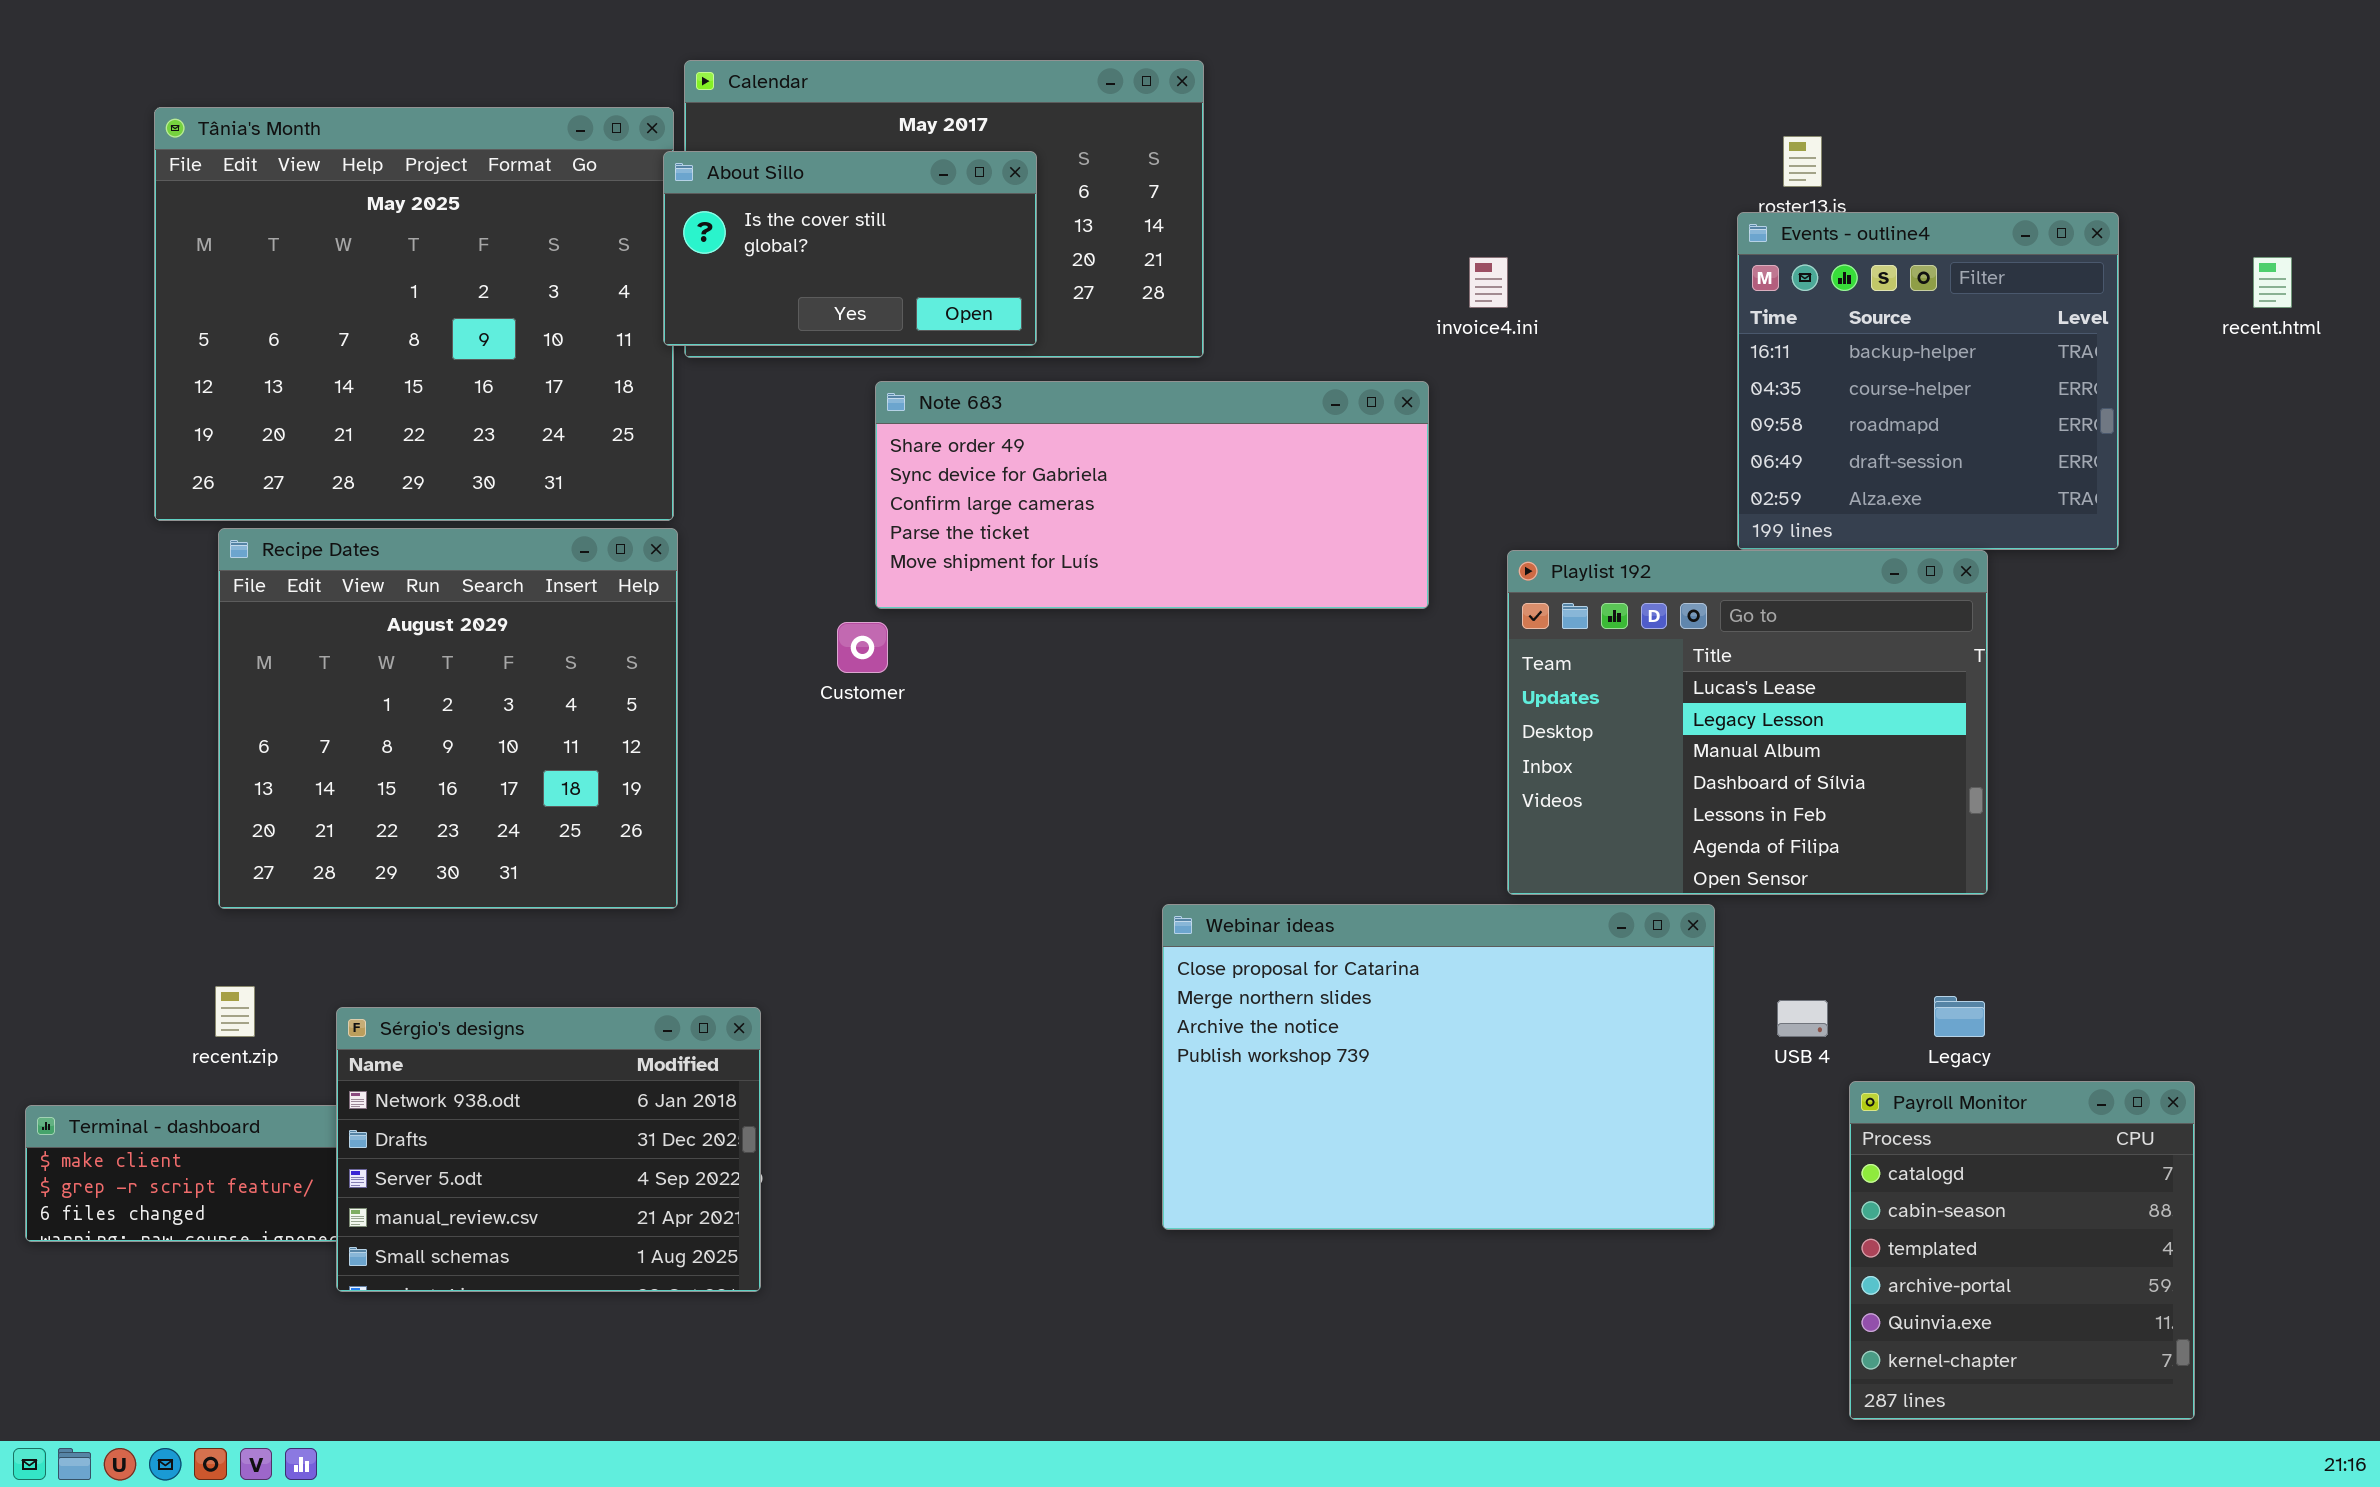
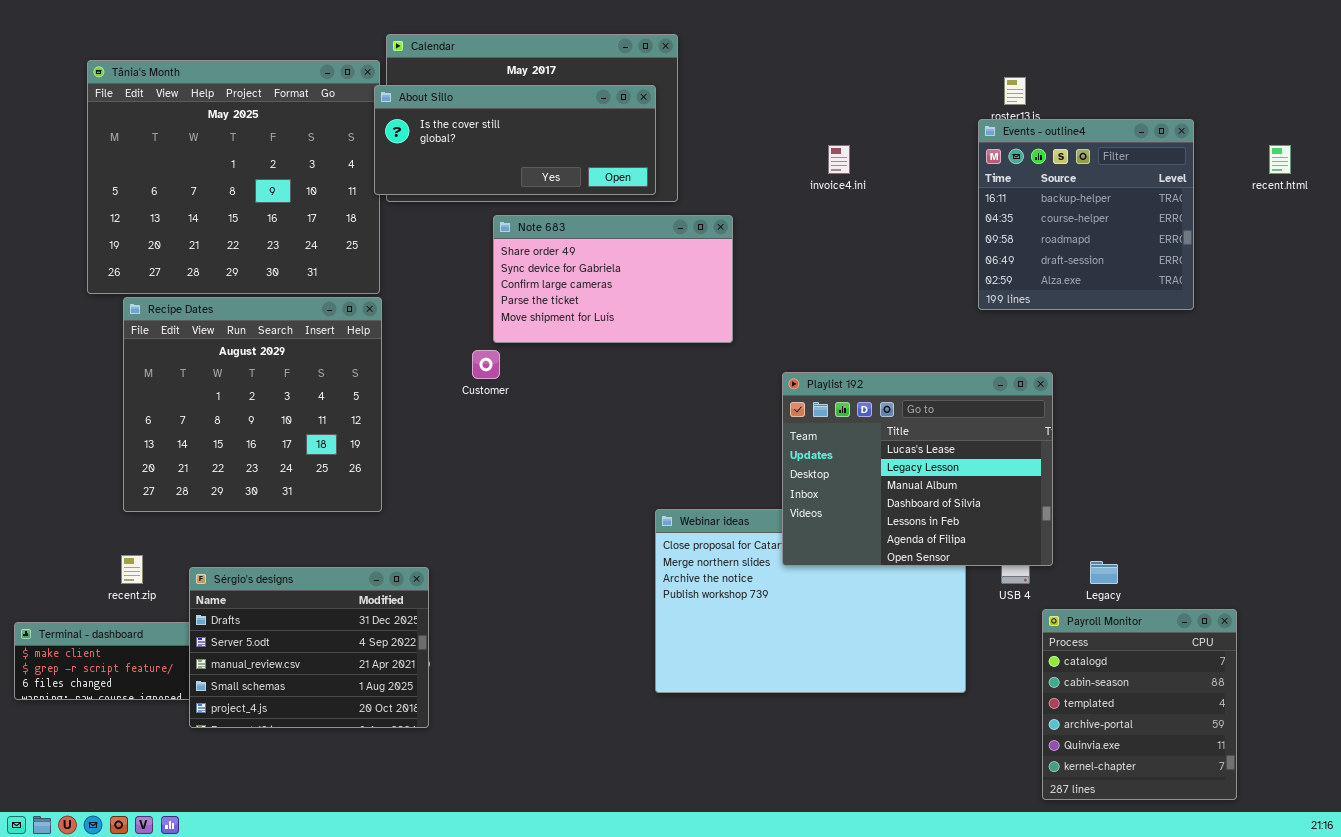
About Sillo: [663,151,1037,346] -> [374,85,656,195], resized
Note 683: [875,381,1429,609] -> [493,215,733,343], resized
Playlist 192: [1507,550,1988,895] -> [782,372,1053,566], moved
Sérgio's designs: [336,1007,761,1292] -> [189,567,429,728], scrolled down 1 row

